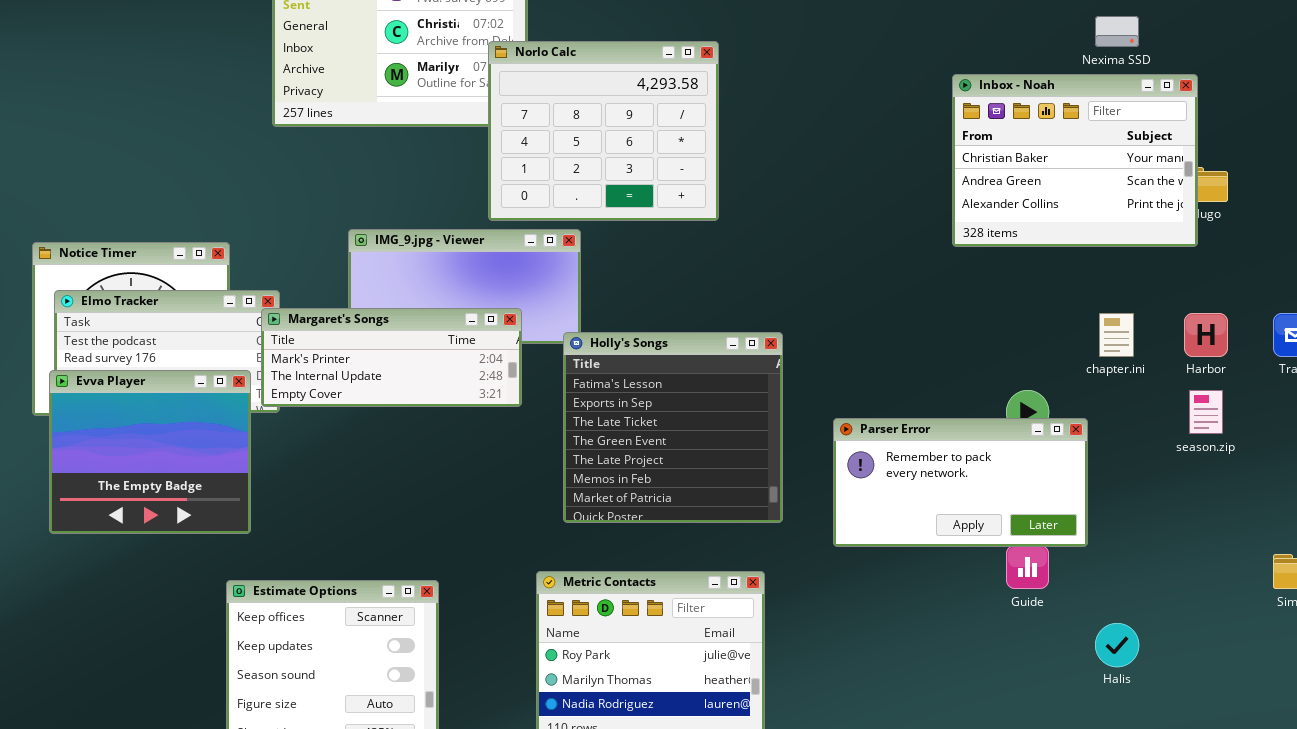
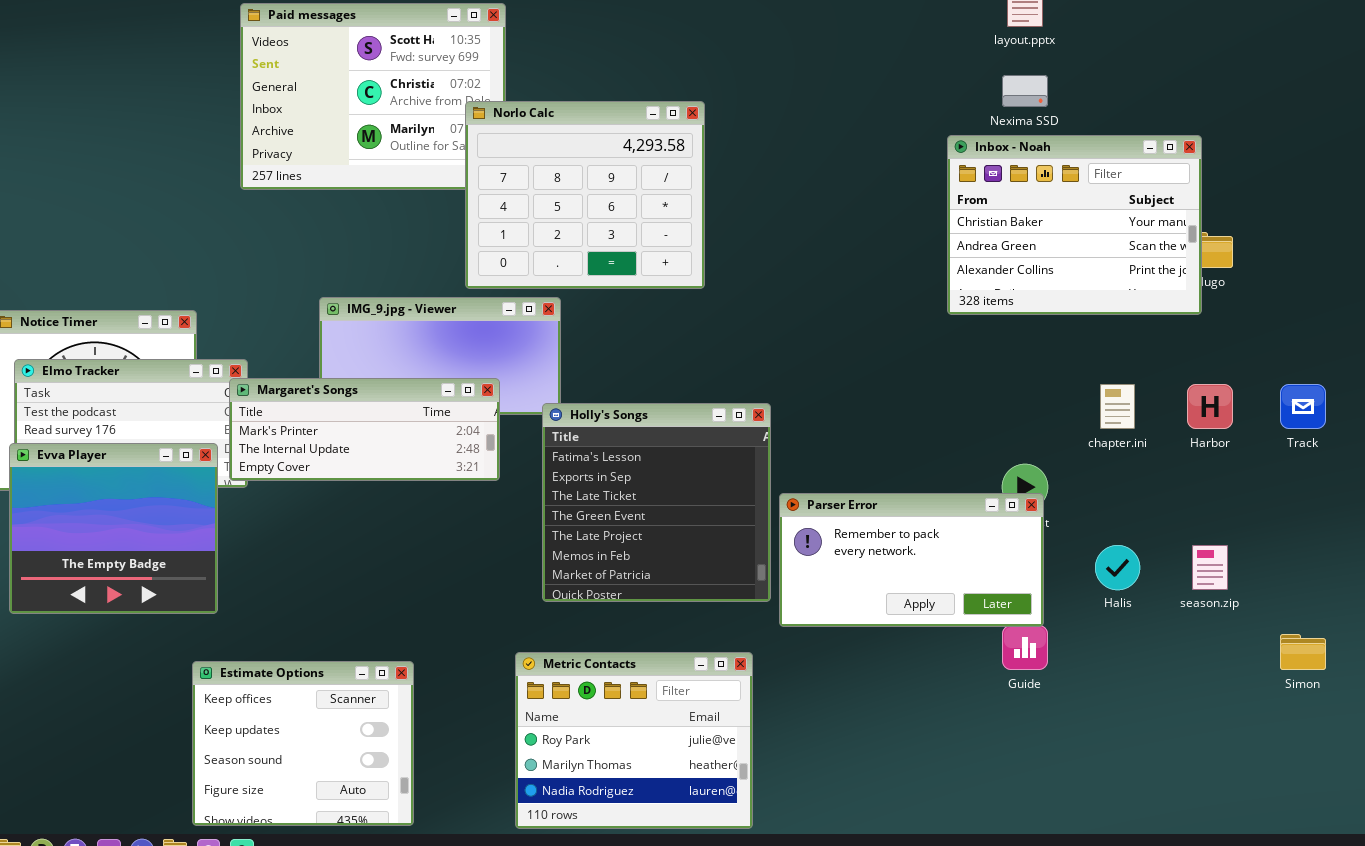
Nexima SSD: [1095,16,1139,47] -> [1002,75,1048,107], moved
season.zip: [1189,390,1223,434] -> [1192,545,1228,590], moved
Parser Error: [833,418,1088,547] -> [779,493,1044,627], moved
Halis: [1095,623,1139,667] -> [1095,545,1140,590], moved

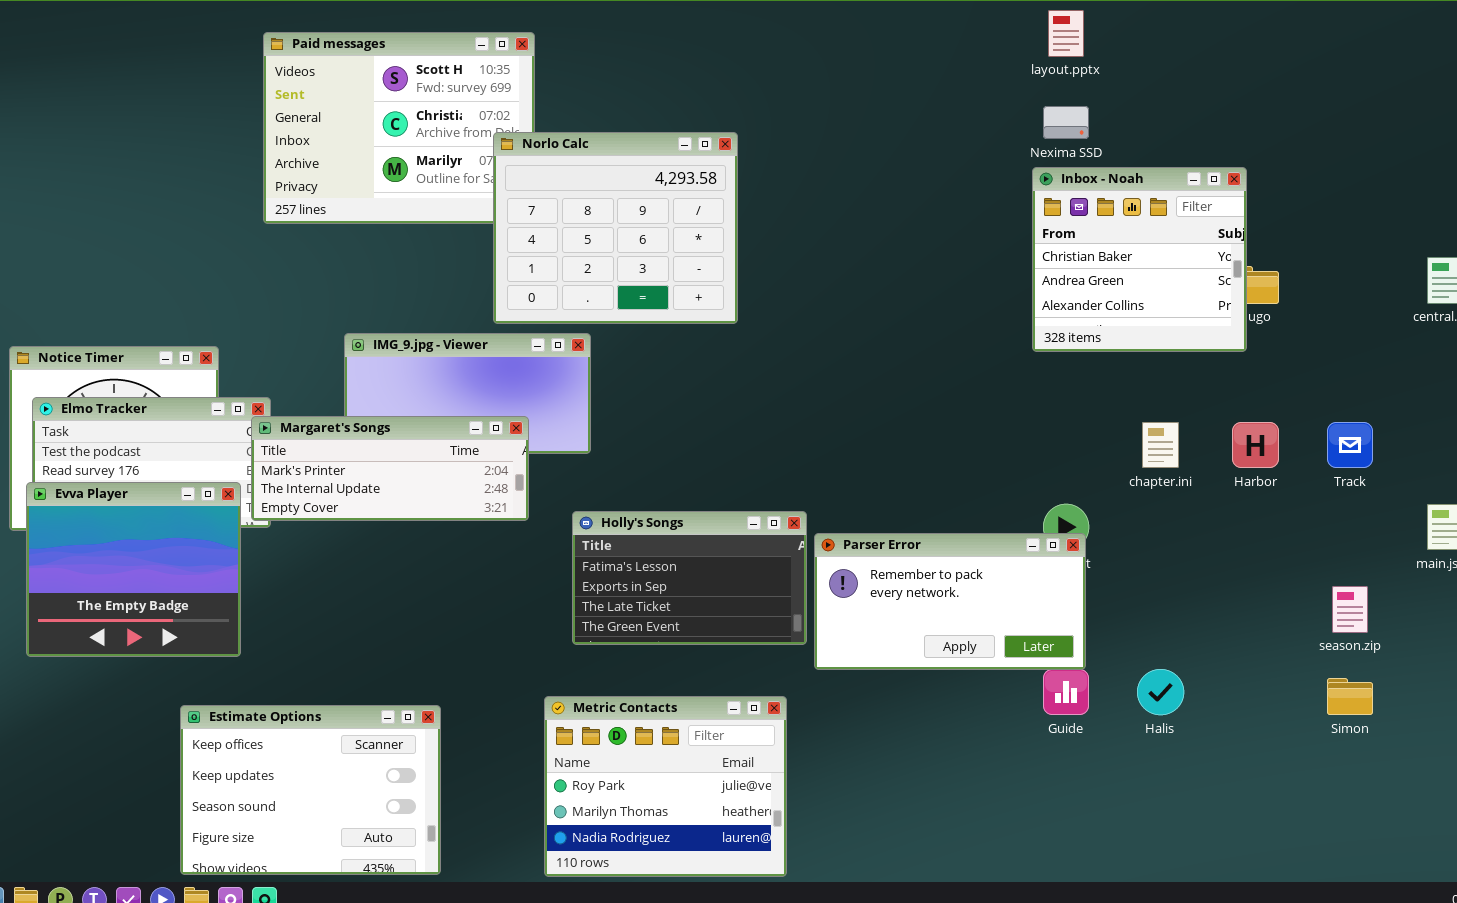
Inbox - Noah: [947,135,1202,315] -> [1032,167,1247,352], resized
Holly's Songs: [542,403,771,602] -> [572,511,807,645], resized
Halis: [1095,545,1140,590] -> [1137,669,1184,715], moved
season.zip: [1192,545,1228,590] -> [1332,586,1368,633], moved
Estimate Options: [192,661,414,826] -> [180,705,441,875], resized

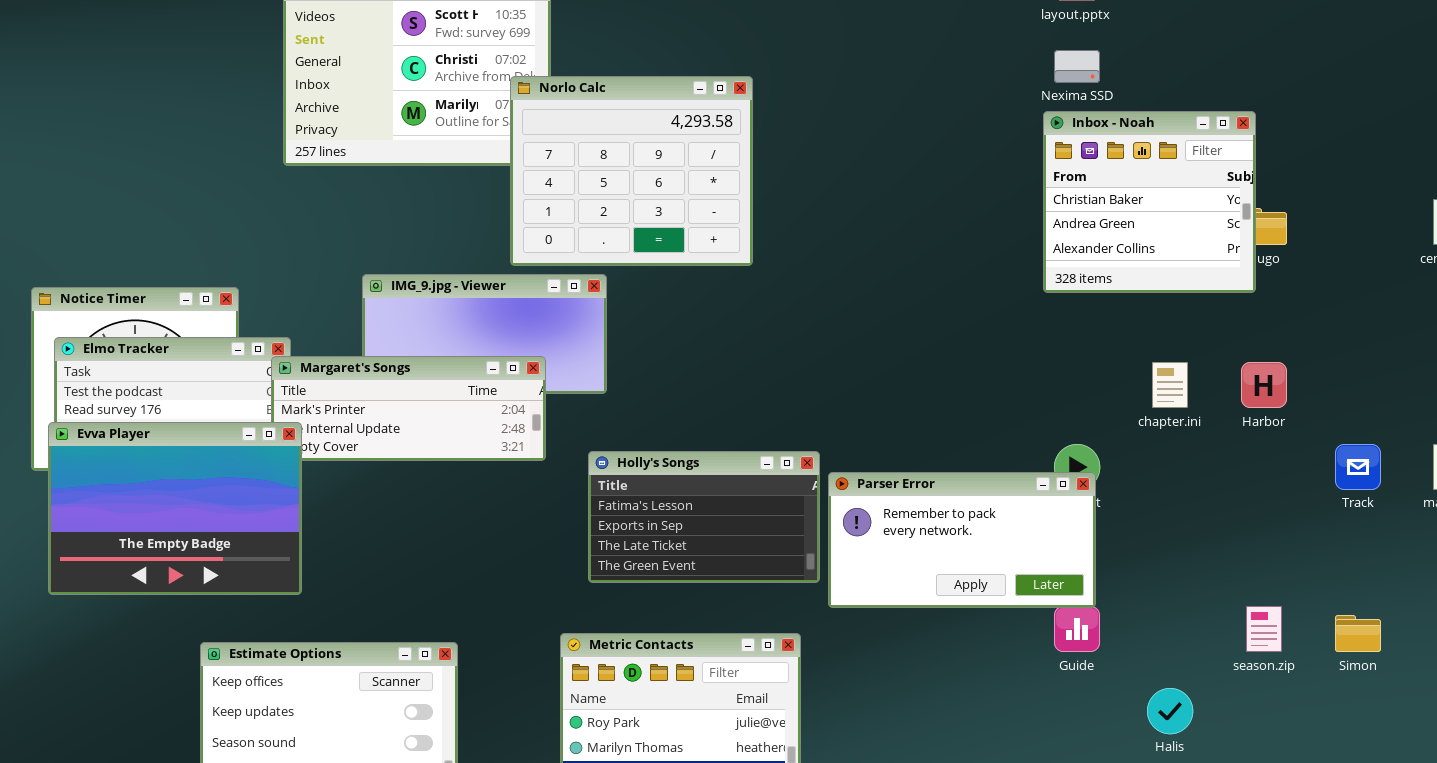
Track: [1327,422,1373,468] -> [1335,444,1381,490], moved
Evva Player: [26,482,241,657] -> [48,422,302,595], resized
season.zip: [1332,586,1368,633] -> [1246,606,1282,652], moved
Halis: [1137,669,1184,715] -> [1147,688,1193,734], moved

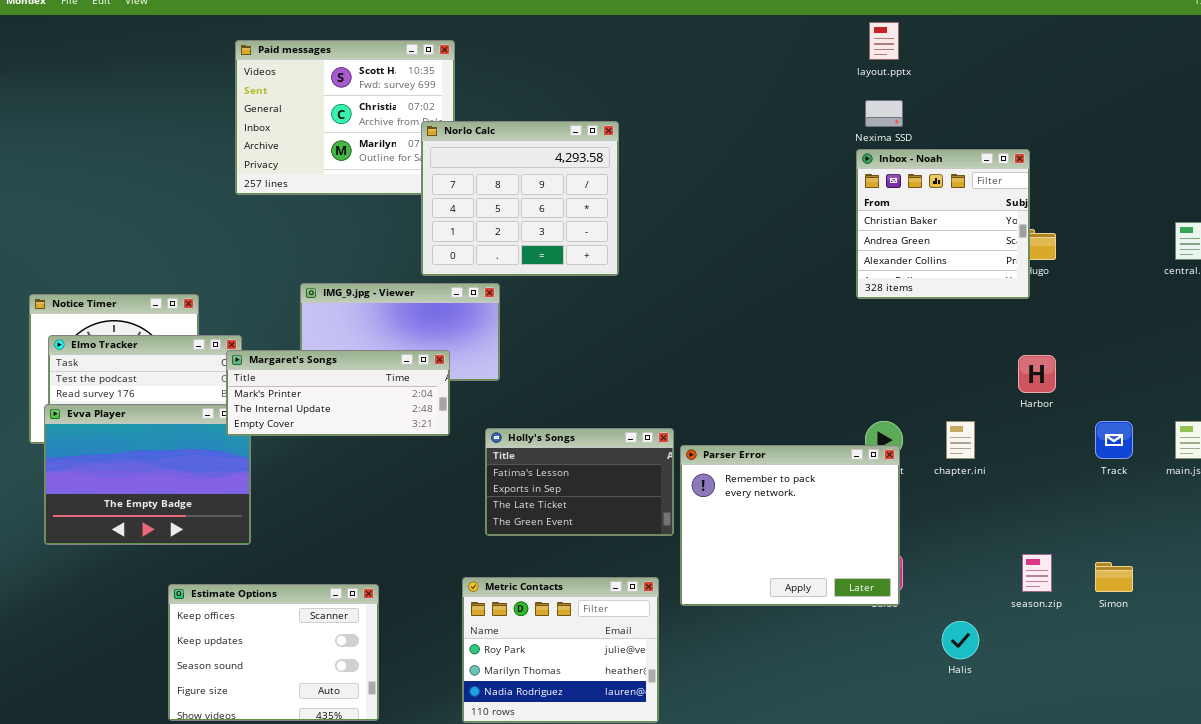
Margaret's Songs: [271,356,546,461] -> [226,350,450,436], raised
chapter.ini: [1152,362,1188,408] -> [946,421,975,459], moved
Parser Error: [828,472,1096,608] -> [680,445,900,606], resized

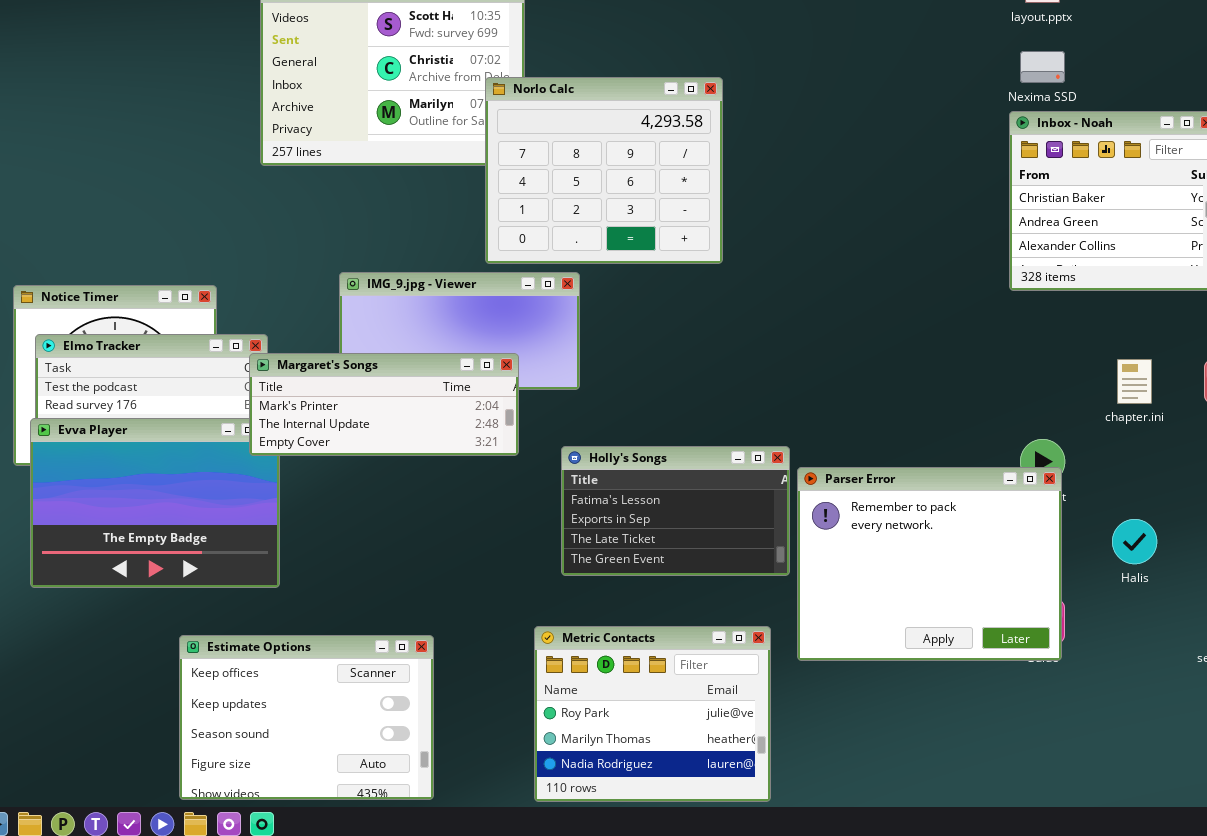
chapter.ini: [946,421,975,459] -> [1117,359,1152,404], moved
Halis: [942,621,979,659] -> [1112,519,1157,564], moved

